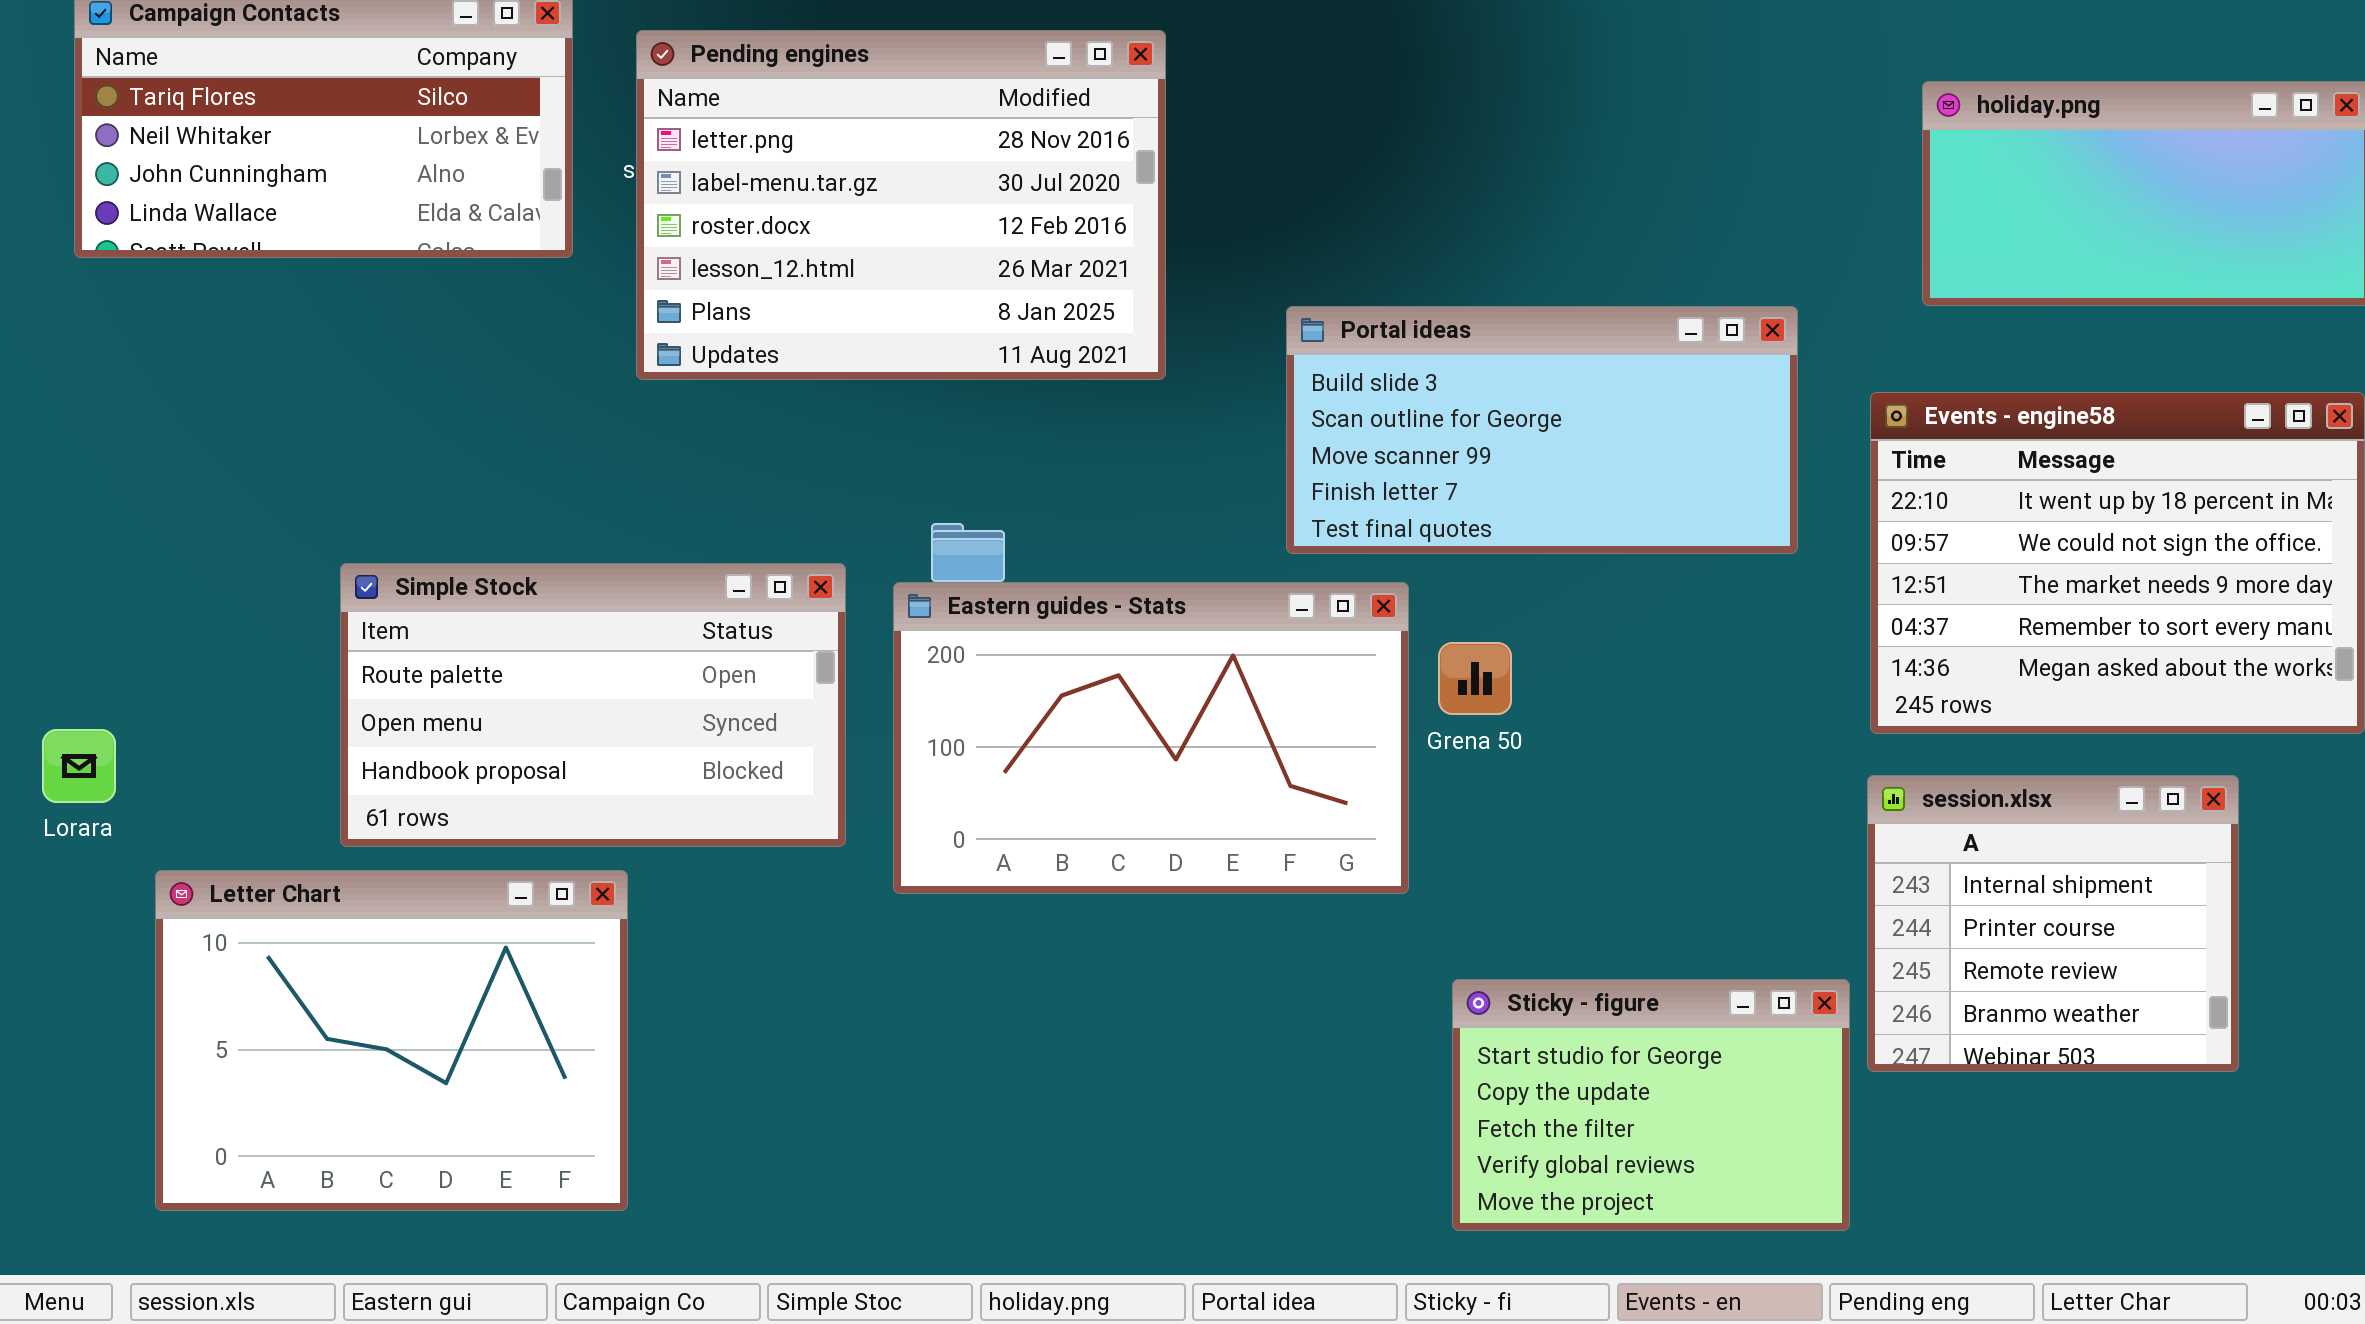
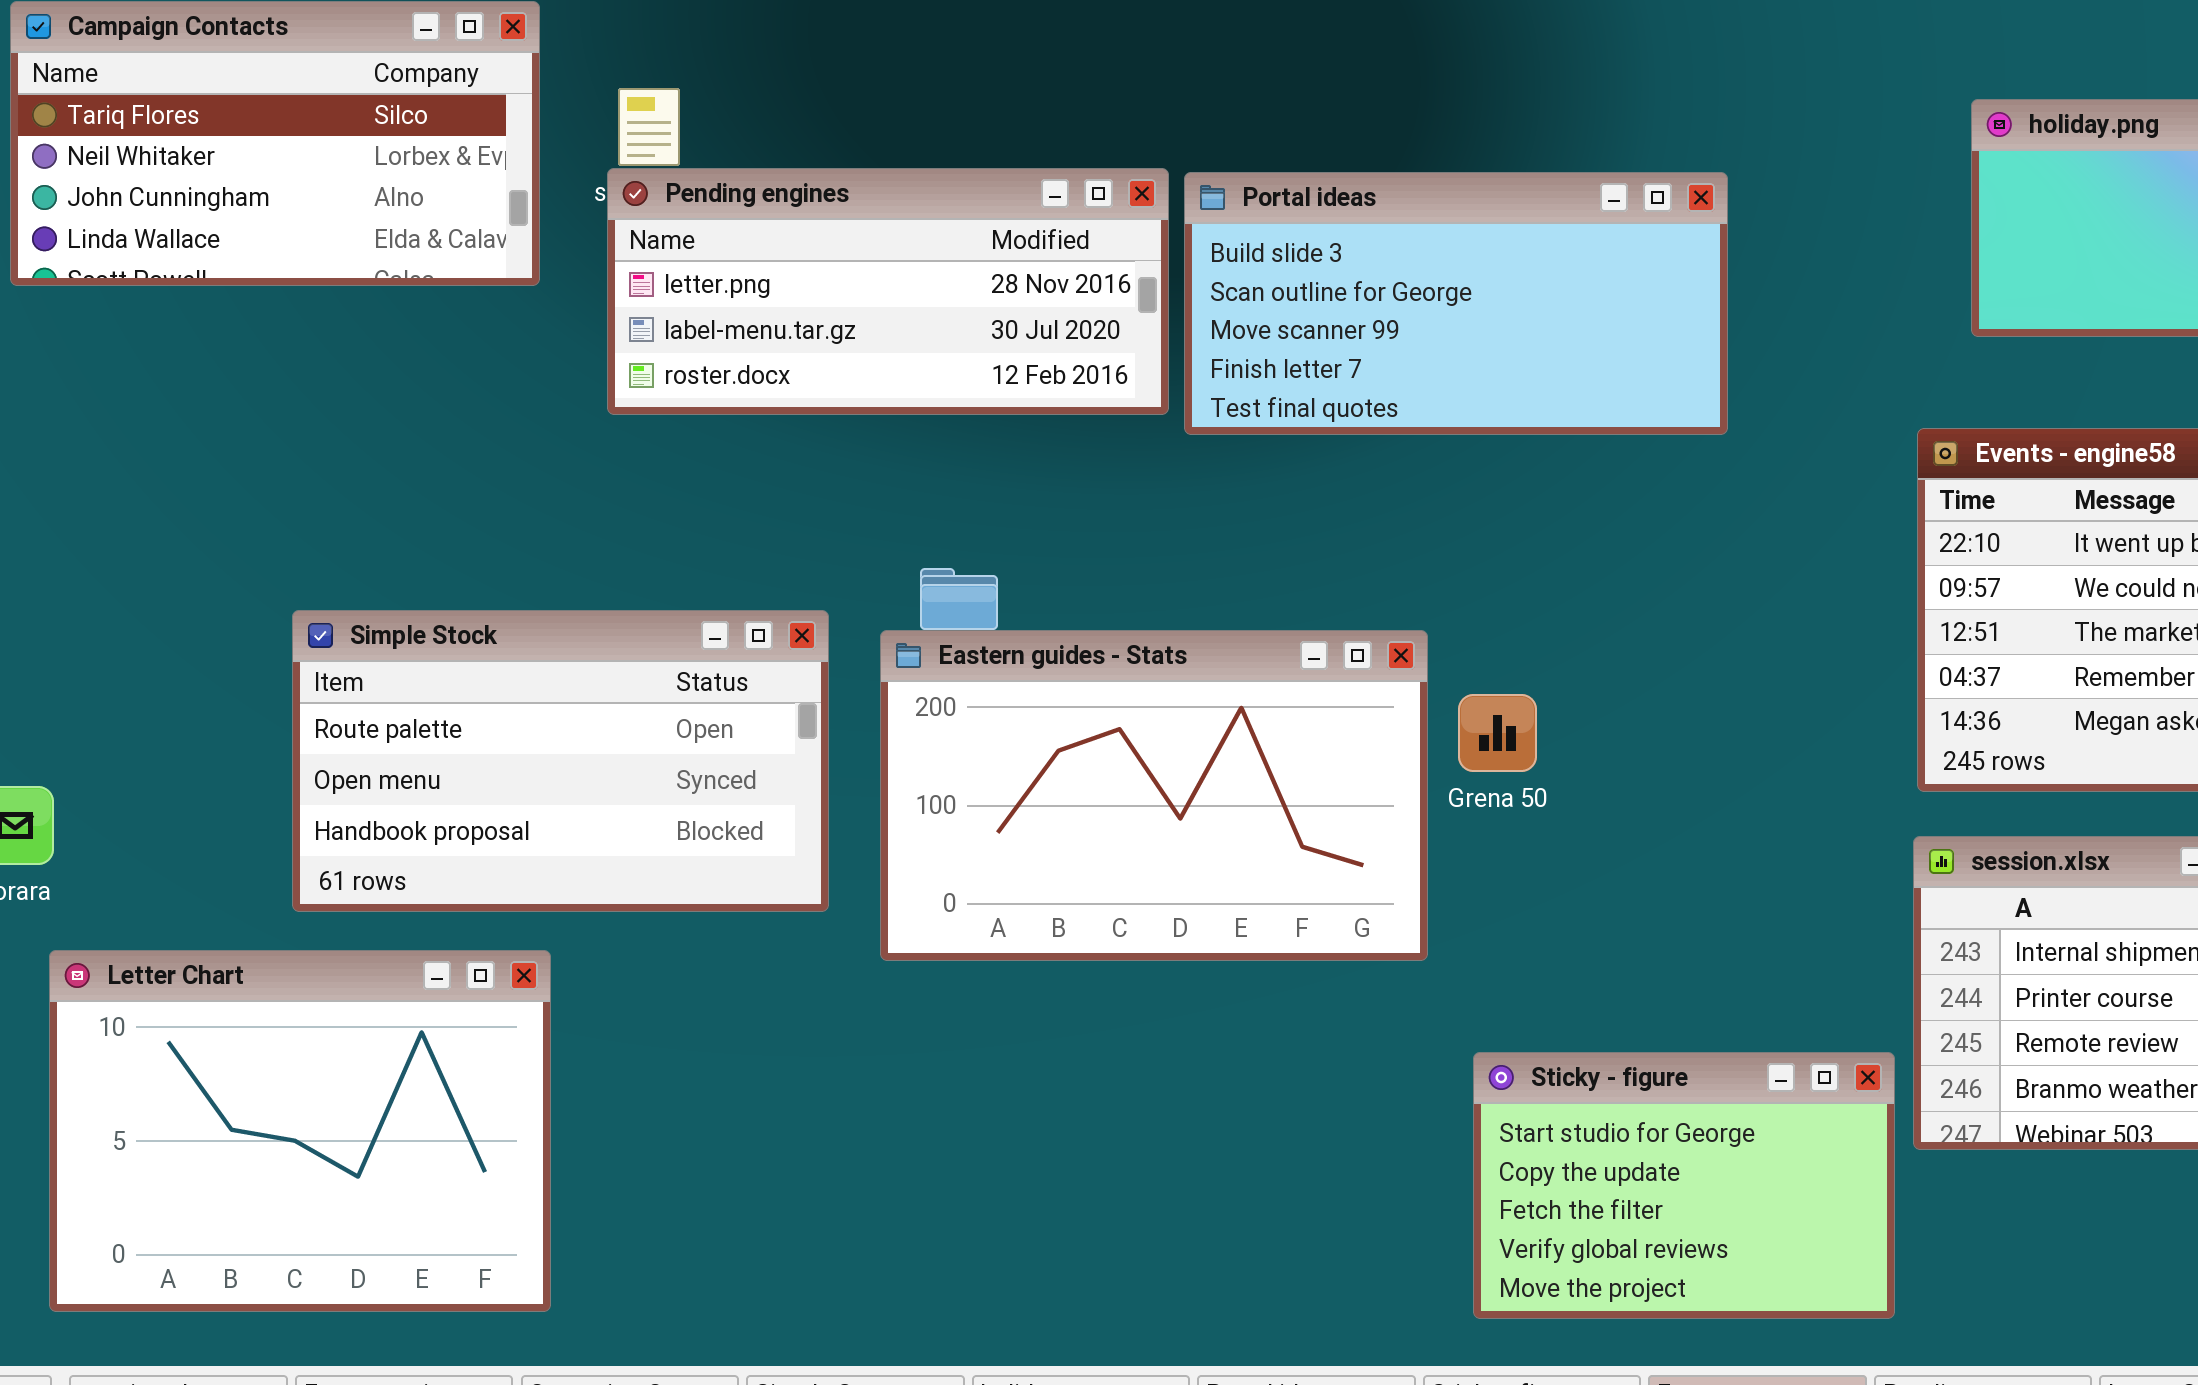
Pending engines: [636,30,1166,380] -> [607,168,1169,415], resized
Portal ideas: [1286,306,1798,554] -> [1184,172,1728,435], moved
Letter Chart: [155,870,628,1211] -> [49,950,551,1312], moved

